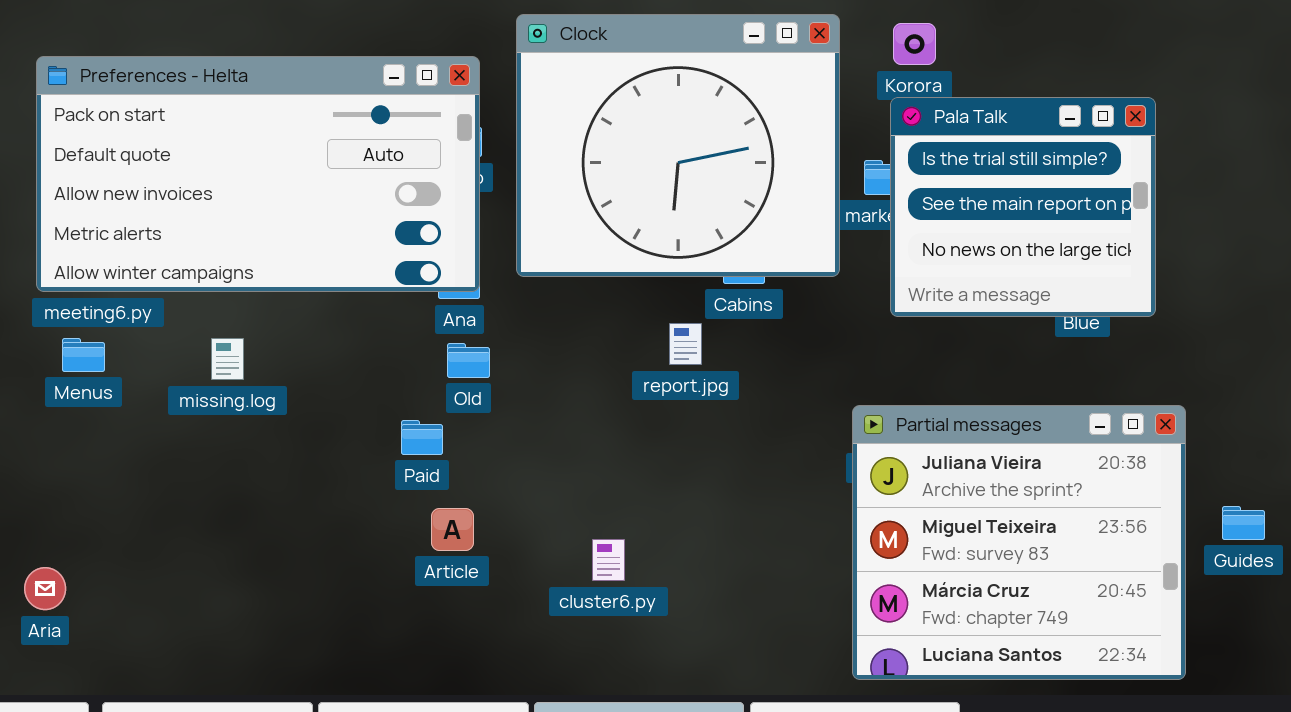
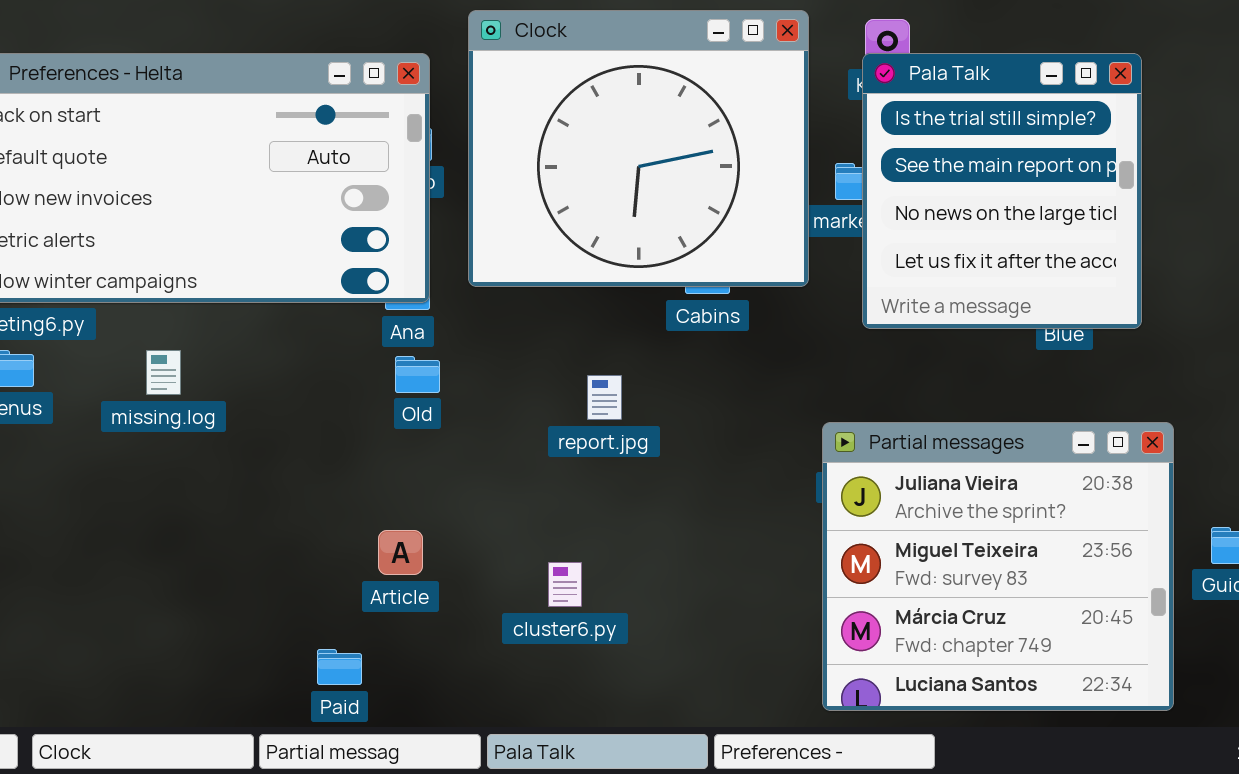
Pala Talk: [890,97,1156,317] -> [862,53,1142,329], resized
report.jpg: [669,323,702,365] -> [587,375,622,420], moved
Paid: [401,420,443,455] -> [317,649,362,685], moved

